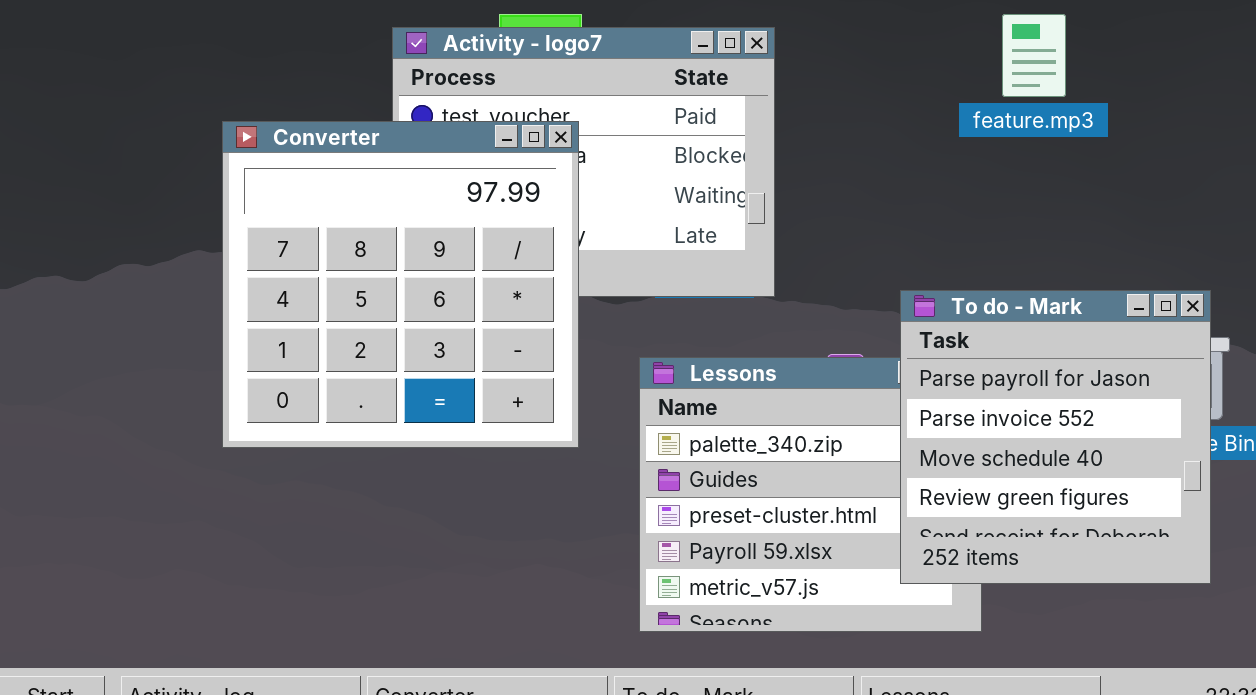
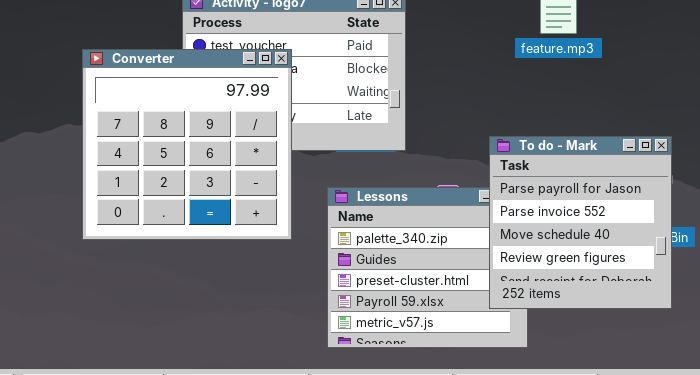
To do - Mark: [900,290,1211,584] -> [489,136,672,309], moved

